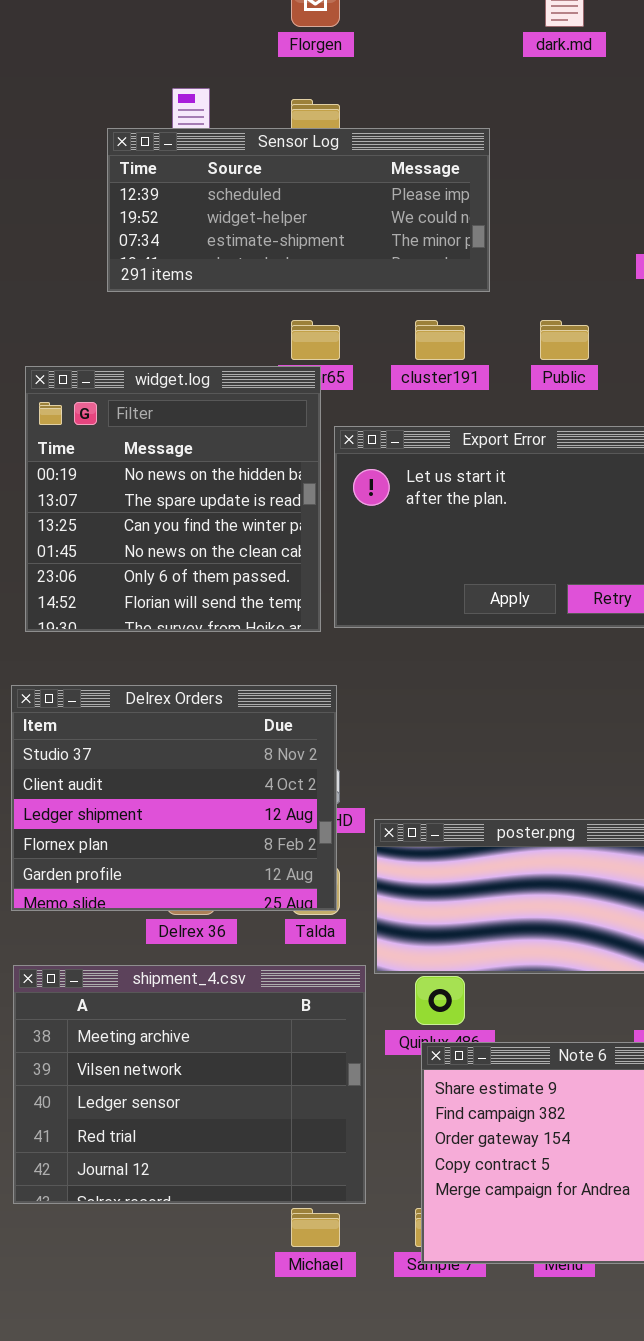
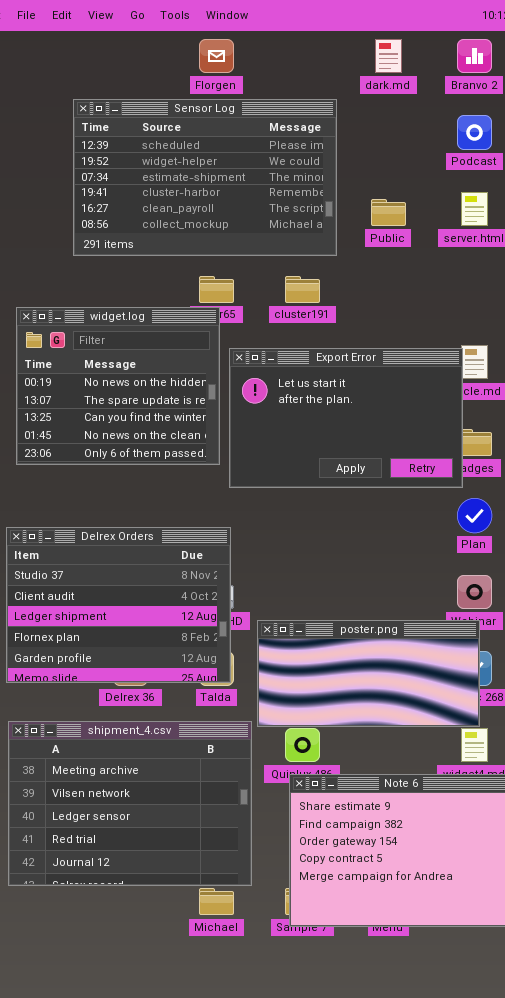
Sensor Log: [107,128,490,292] -> [73,99,337,256], resized
Public: [540,320,589,360] -> [371,199,406,226], moved
widget.log: [25,366,321,632] -> [16,307,220,465], resized

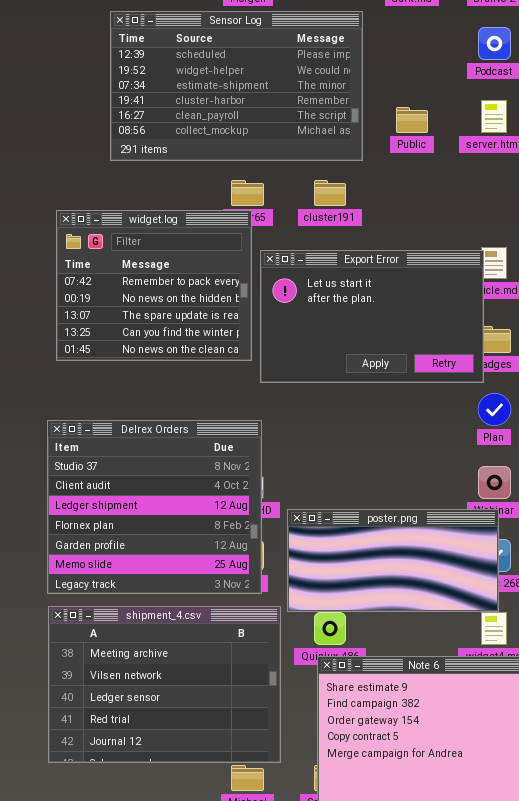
widget.log: [16,307,220,465] -> [56,210,252,361], scrolled up 1 row
Delrex Orders: [6,527,231,683] -> [47,420,262,594], resized

